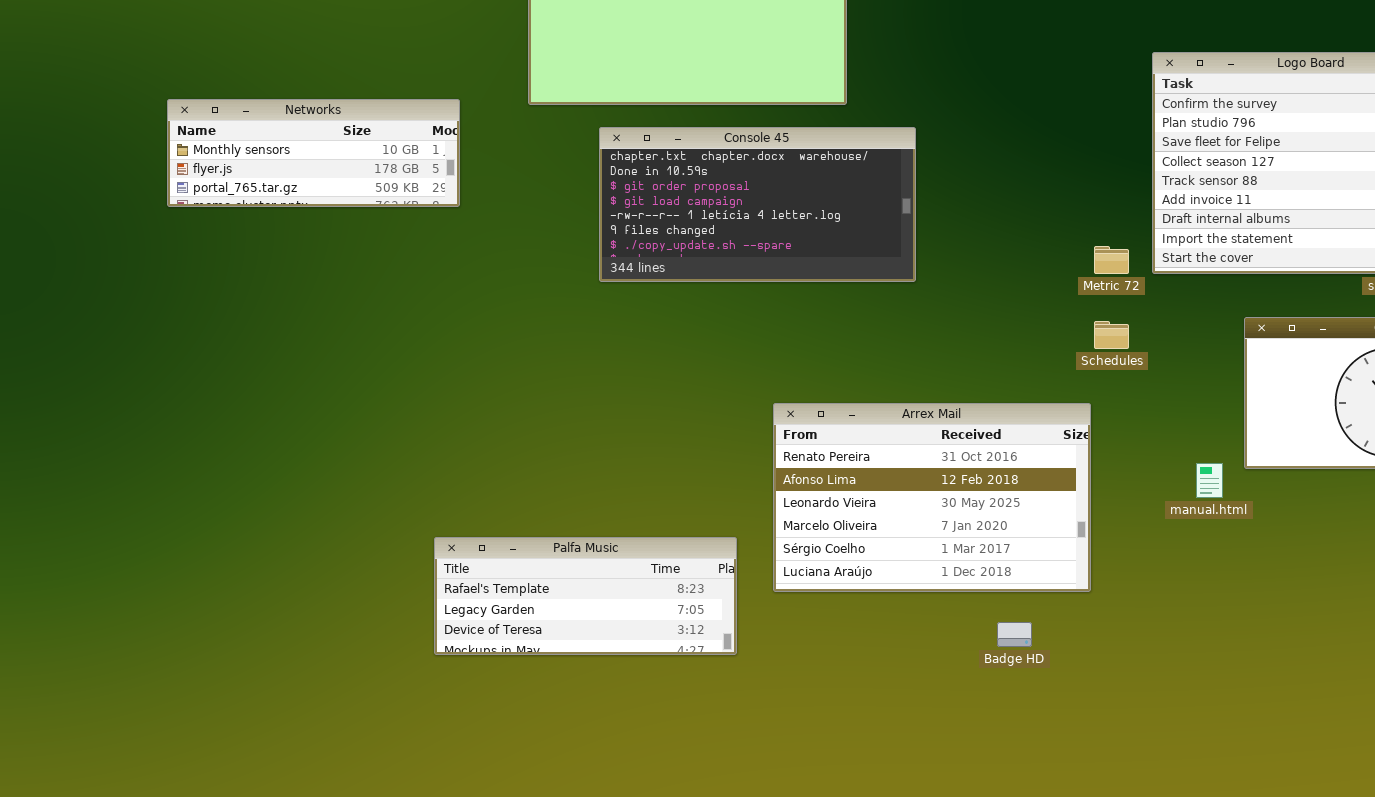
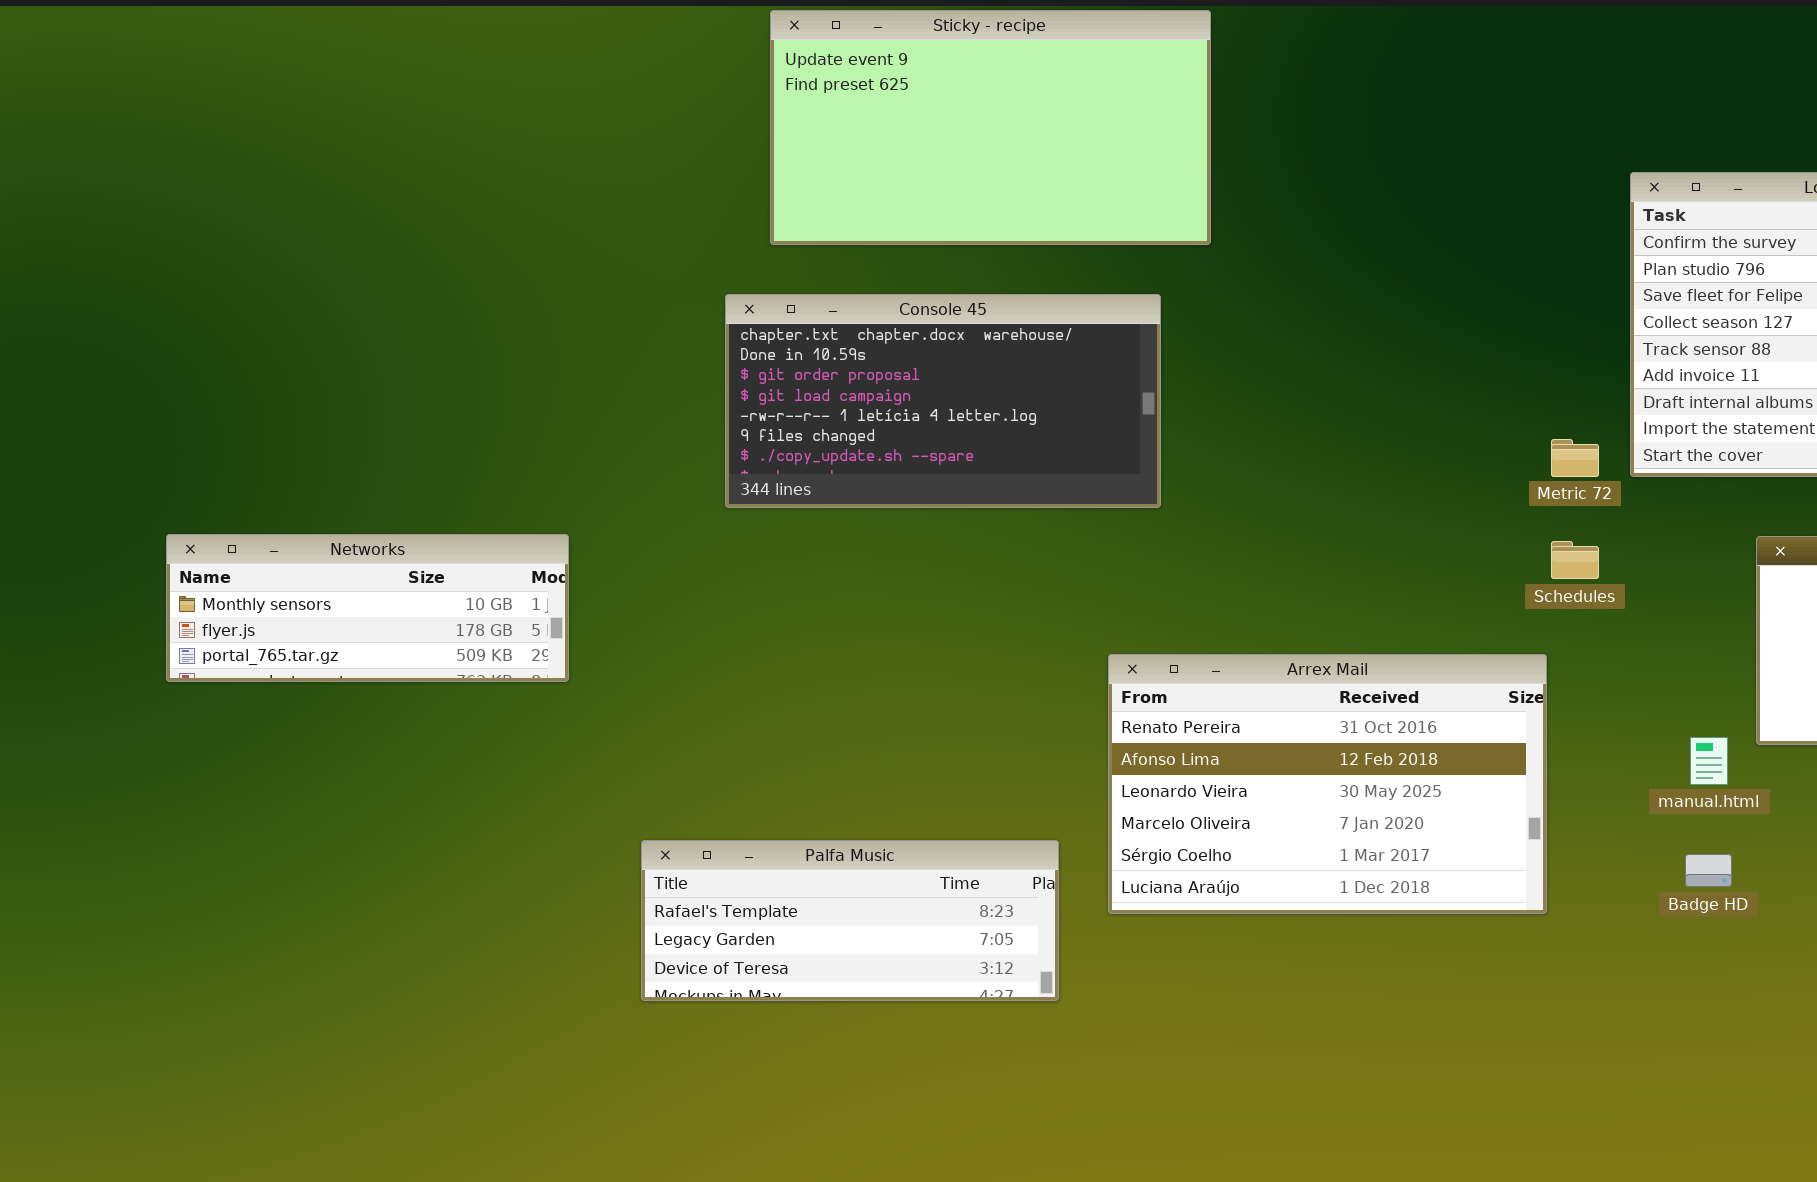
Networks: [167,99,460,207] -> [166,534,569,682], moved
Console 45: [599,127,916,282] -> [725,294,1161,508], moved
Badge HD: [997,622,1032,647] -> [1685,854,1732,887], moved

